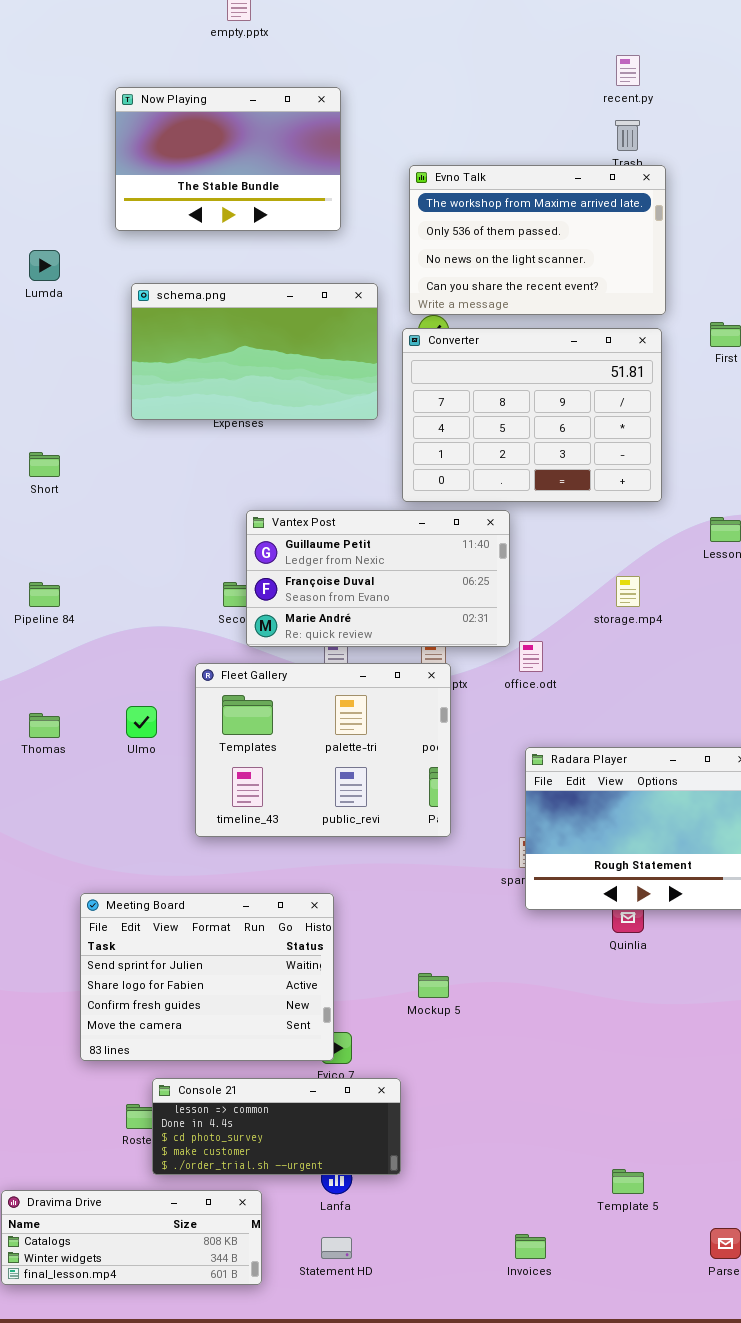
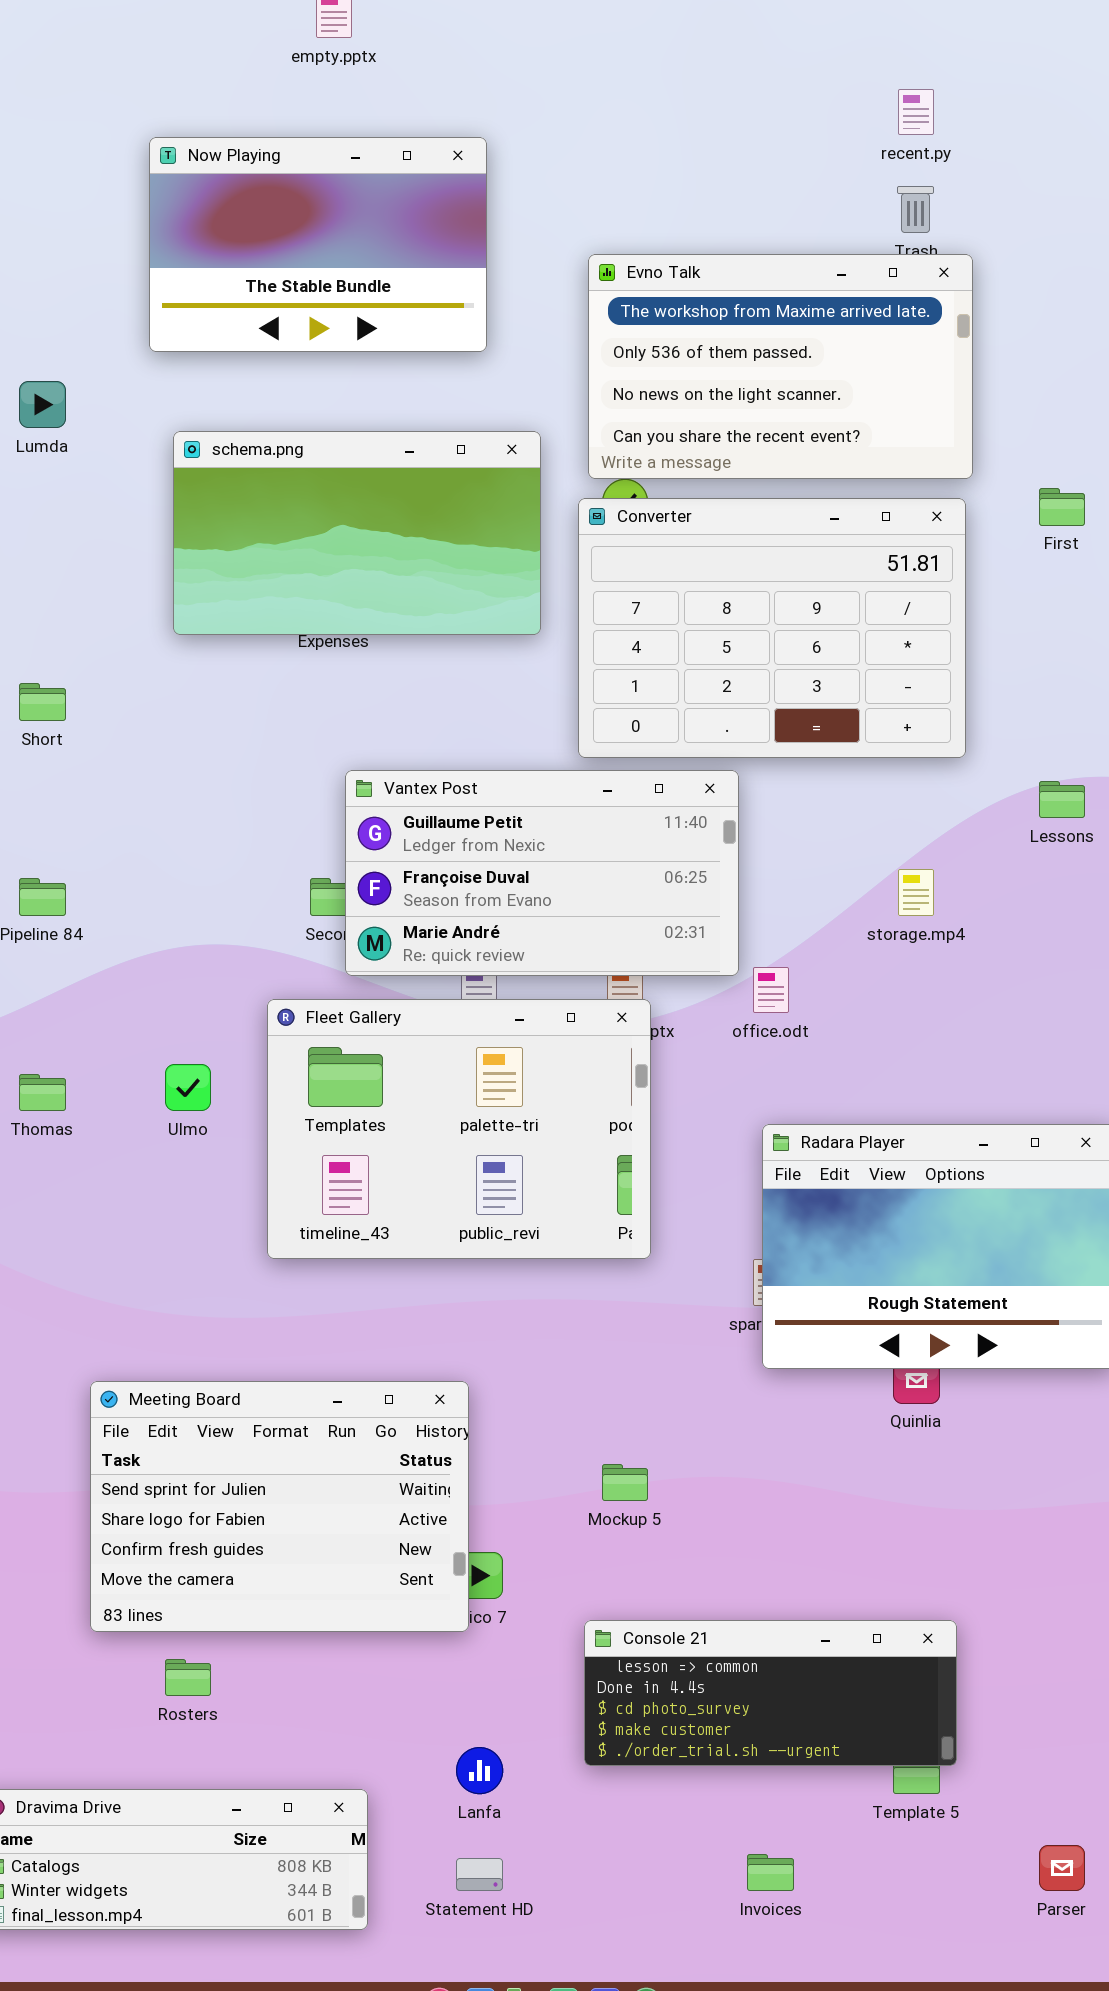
Meeting Board: [80,893,334,1061] -> [90,1381,469,1632], moved
Console 21: [152,1078,401,1175] -> [584,1620,957,1766], moved

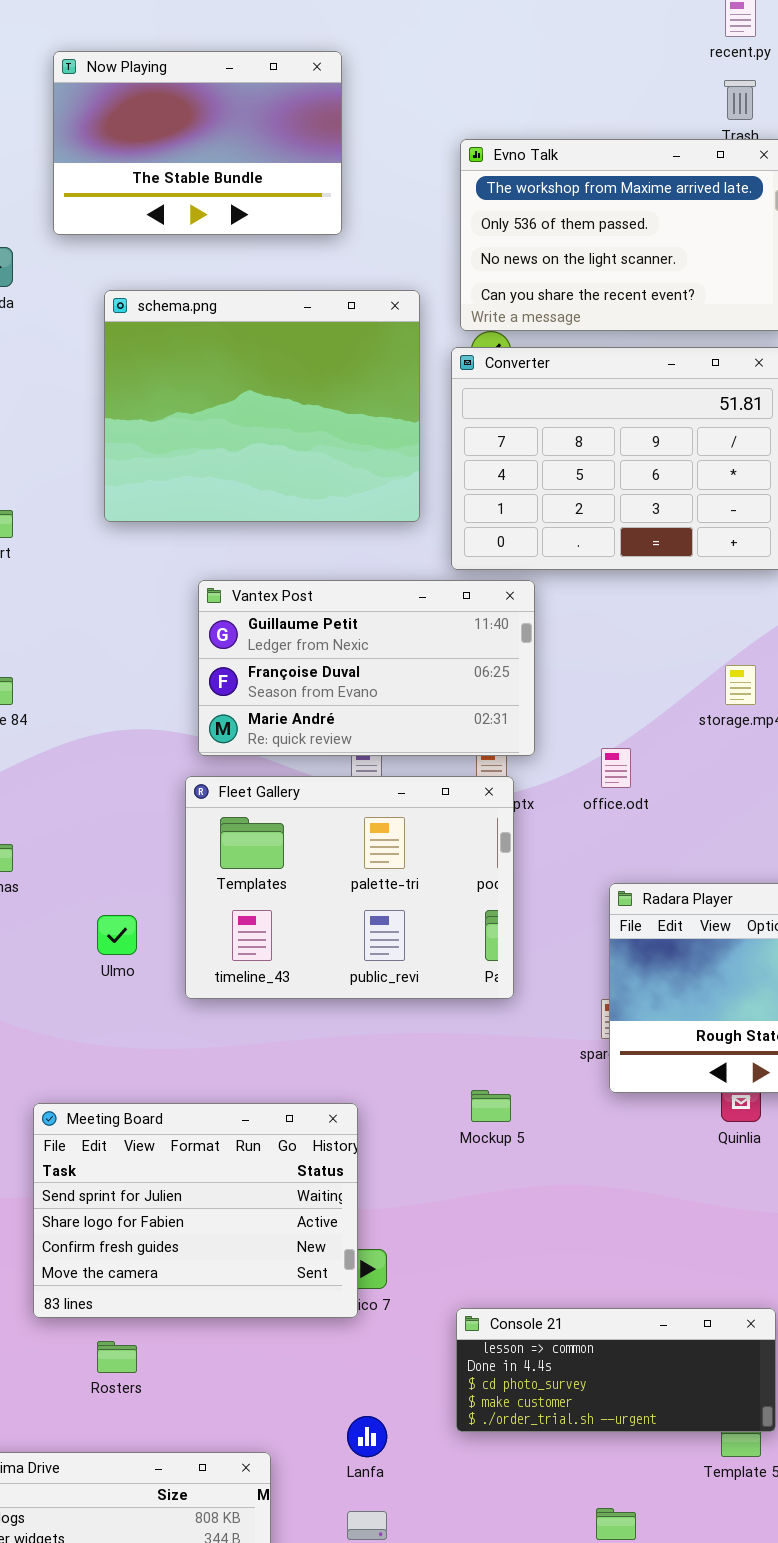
Now Playing: [149,137,487,352] -> [53,51,342,235], moved
schema.png: [173,431,541,635] -> [104,290,420,522], resized
Vantex Post: [345,770,739,976] -> [198,580,535,756], moved
Ulmo: [165,1064,211,1111] -> [97,915,137,955], moved
Mockup 5: [602,1464,648,1501] -> [471,1090,511,1122], moved

